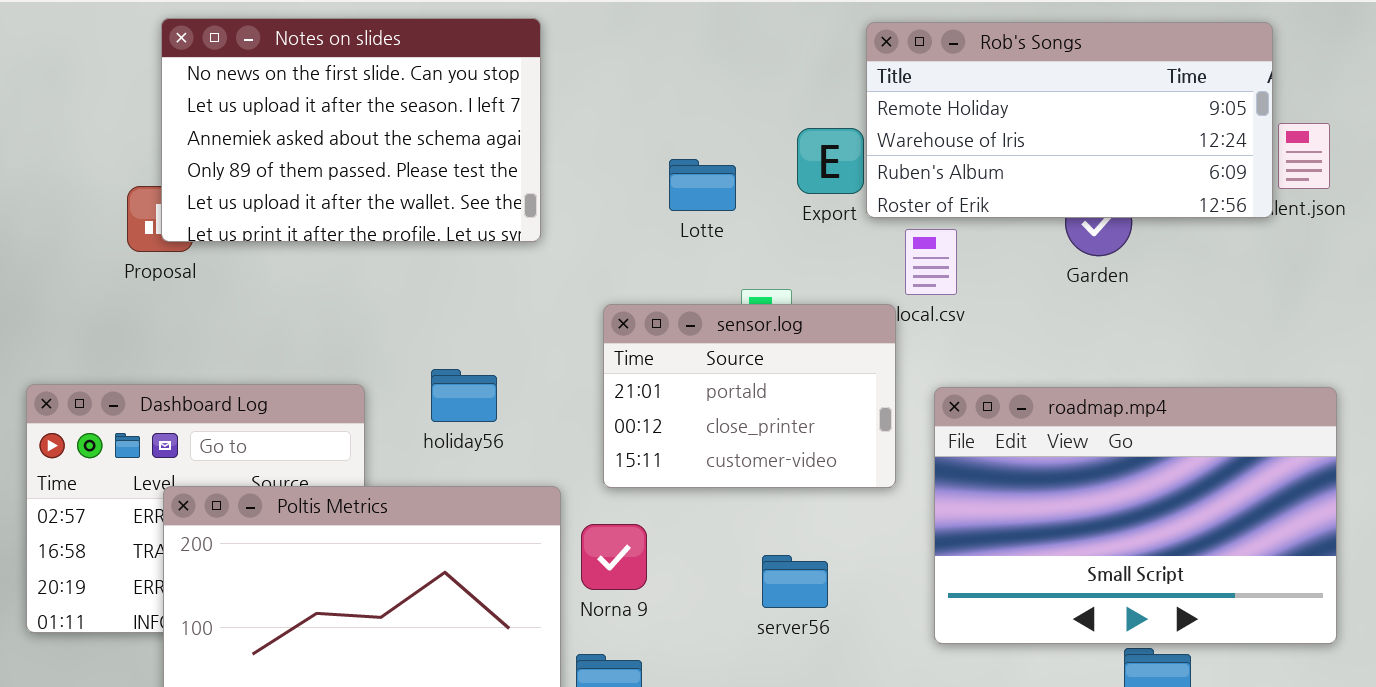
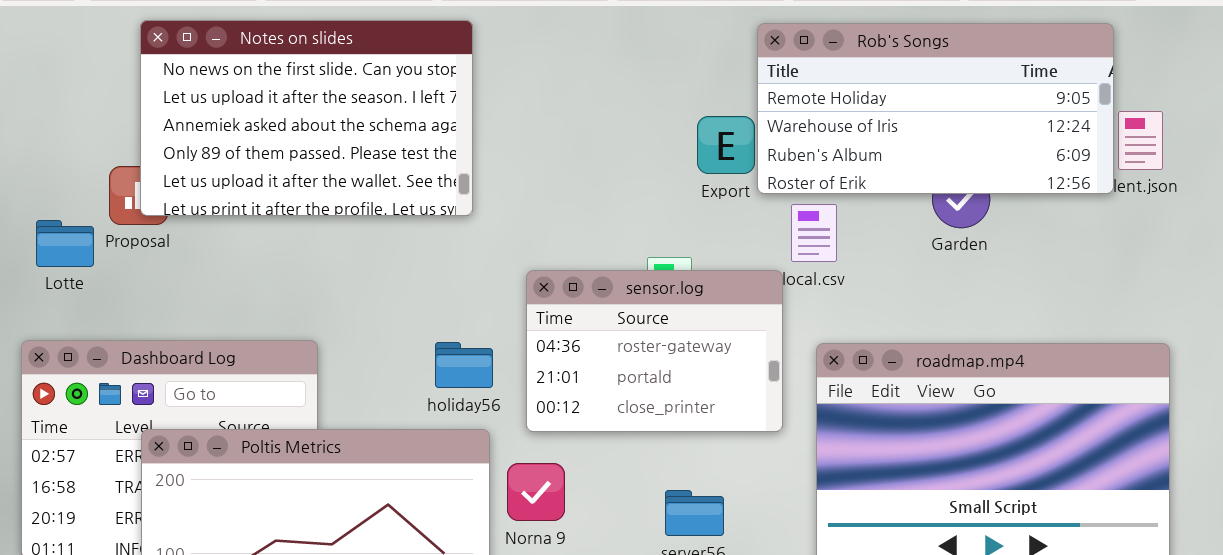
Lotte: [669,159,736,211] -> [36,220,94,267], moved
sensor.log: [603,304,896,488] -> [526,270,783,432], scrolled up 1 row
holiday56: [431,369,497,422] -> [435,342,493,388], moved

